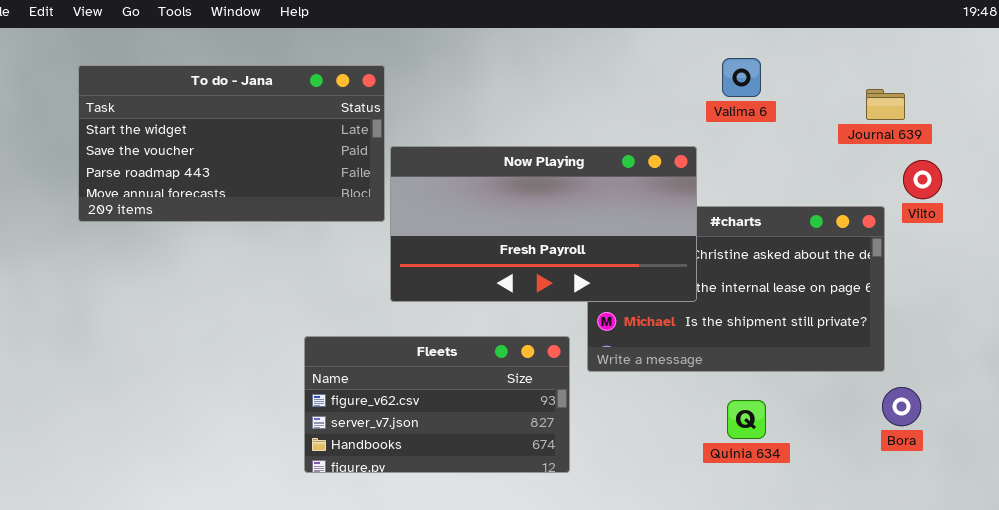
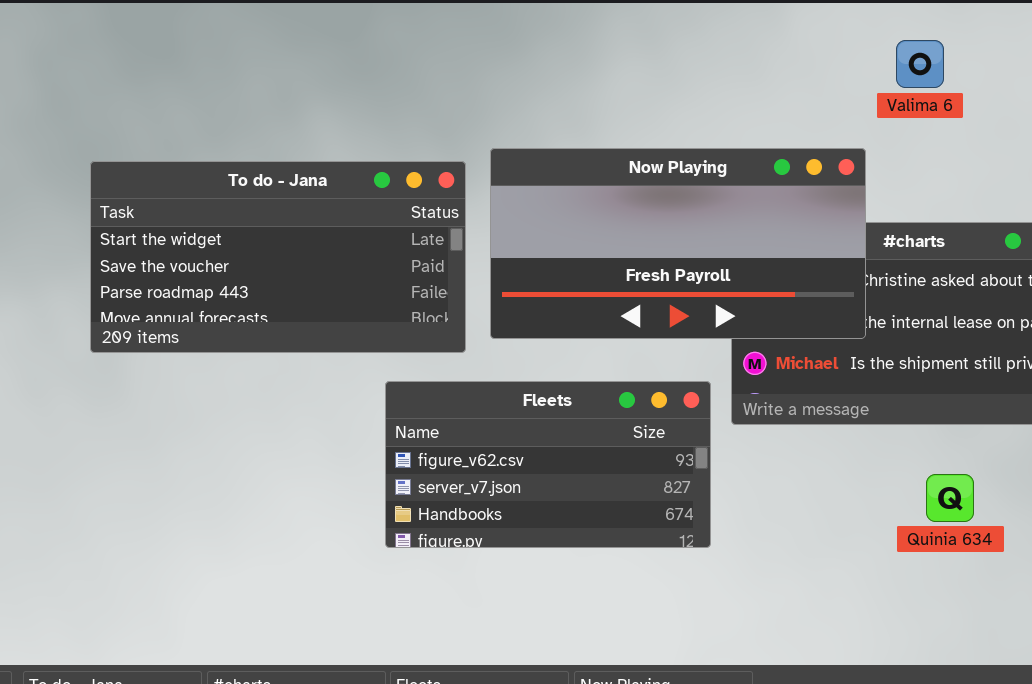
To do - Jana: [78,65,385,222] -> [90,161,466,353], moved
Quinia 634: [727,400,766,439] -> [926,474,974,522], moved

